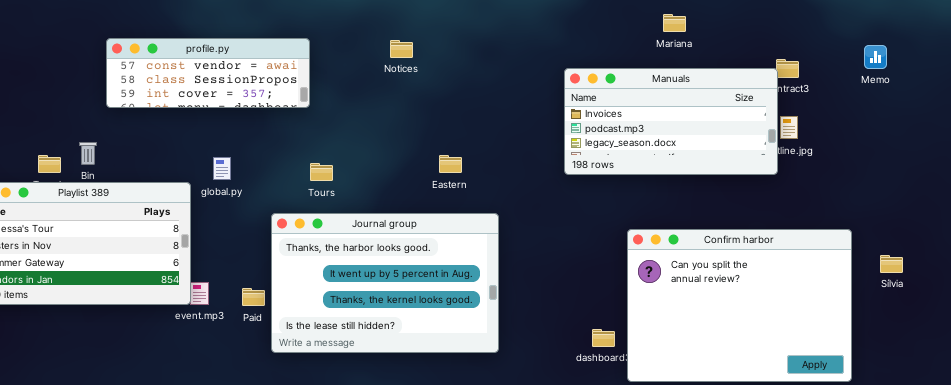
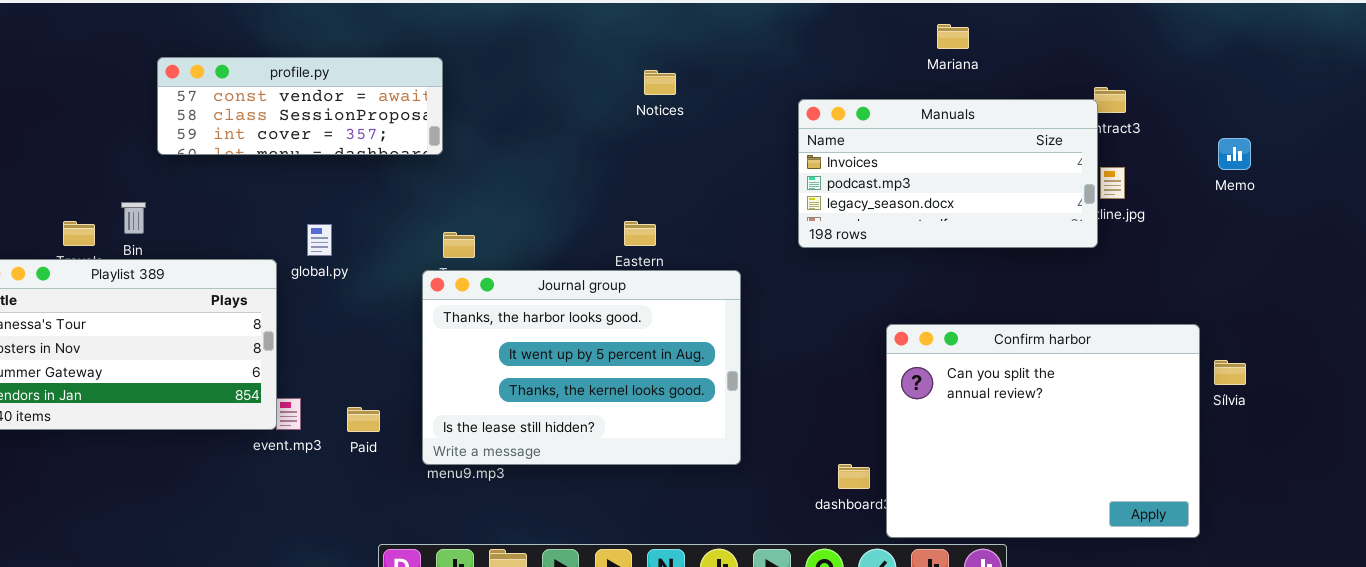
Notices: [390,40,413,58] -> [644,70,676,95], moved
Memo: [864,45,887,69] -> [1218,138,1251,170], moved
Journal group: [271,213,499,353] -> [422,270,741,465], moved
Sílvia: [880,255,903,273] -> [1214,360,1246,385], moved

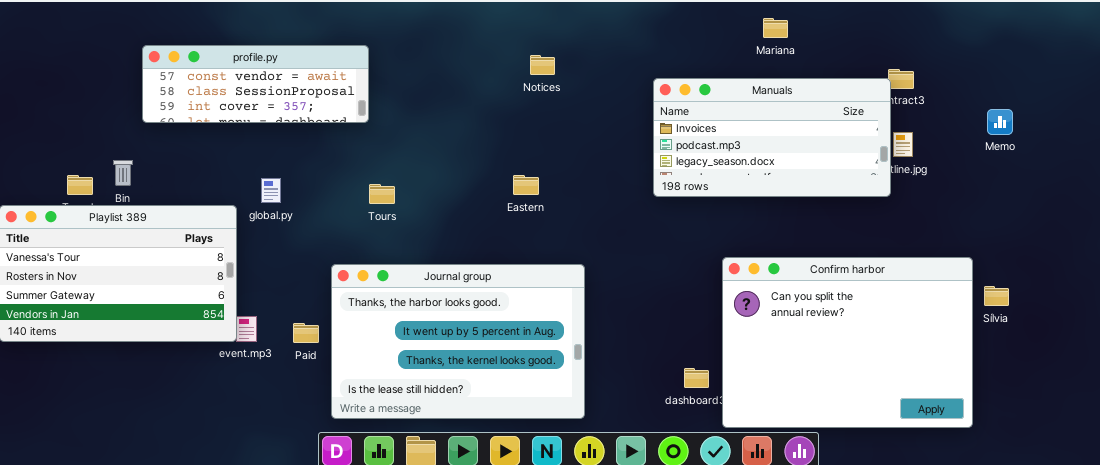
Journal group: [422,270,741,465] -> [331,264,585,419], moved

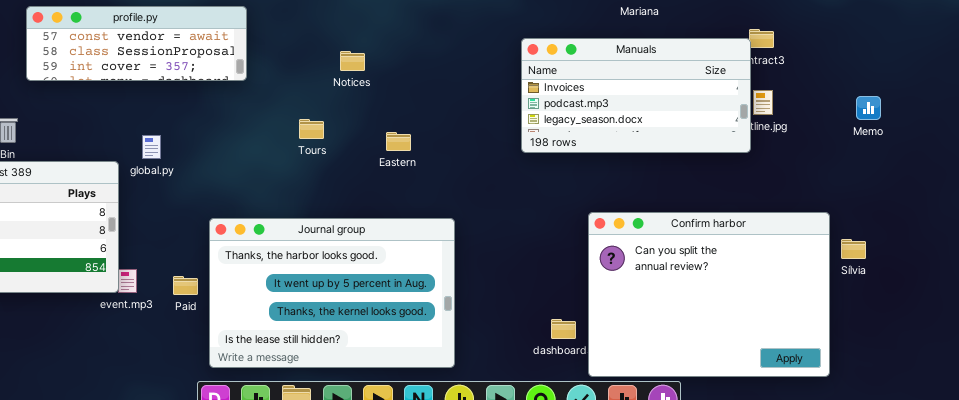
Notices: [530,55,555,75] -> [340,51,365,71], moved
Memo: [987,109,1013,135] -> [856,96,881,120], moved
Tours: [369,184,395,204] -> [299,119,324,139], moved

